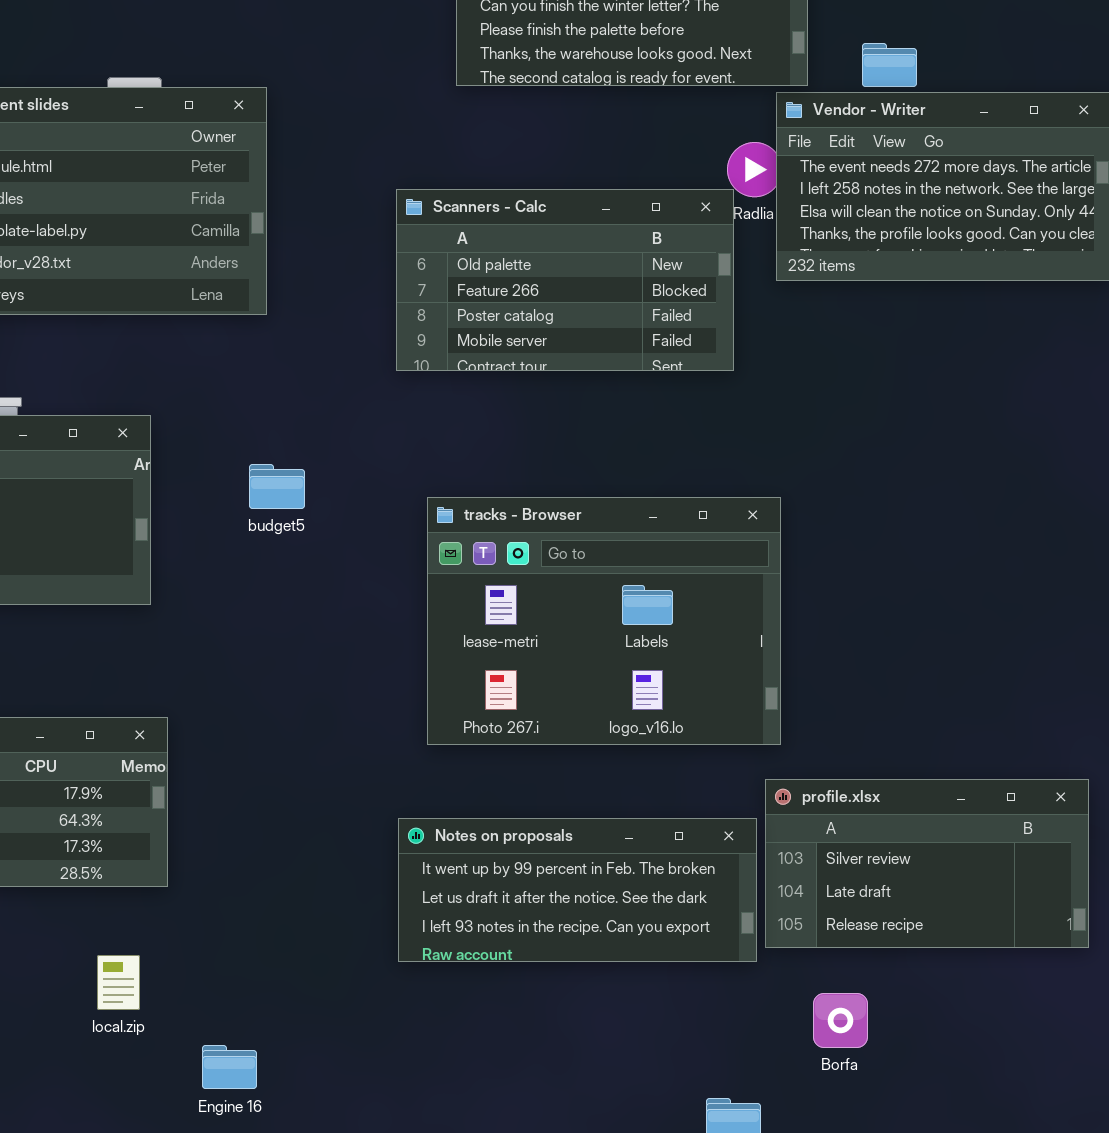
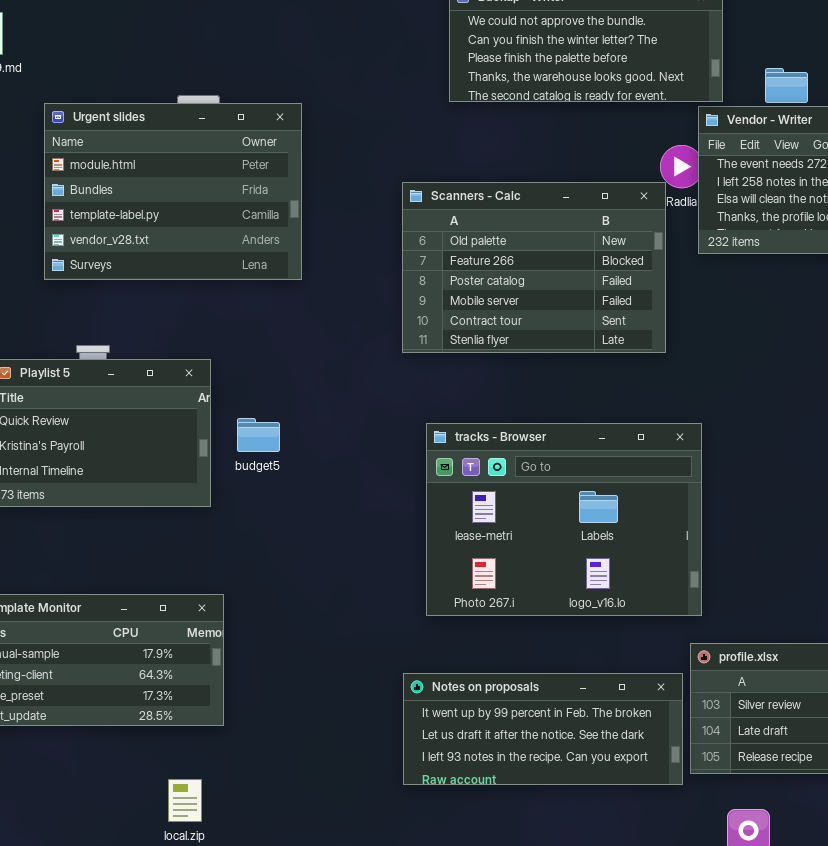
Scanners - Calc: [396,189,734,371] -> [402,182,666,353], resized
budget5: [249,464,305,509] -> [237,418,280,452], moved

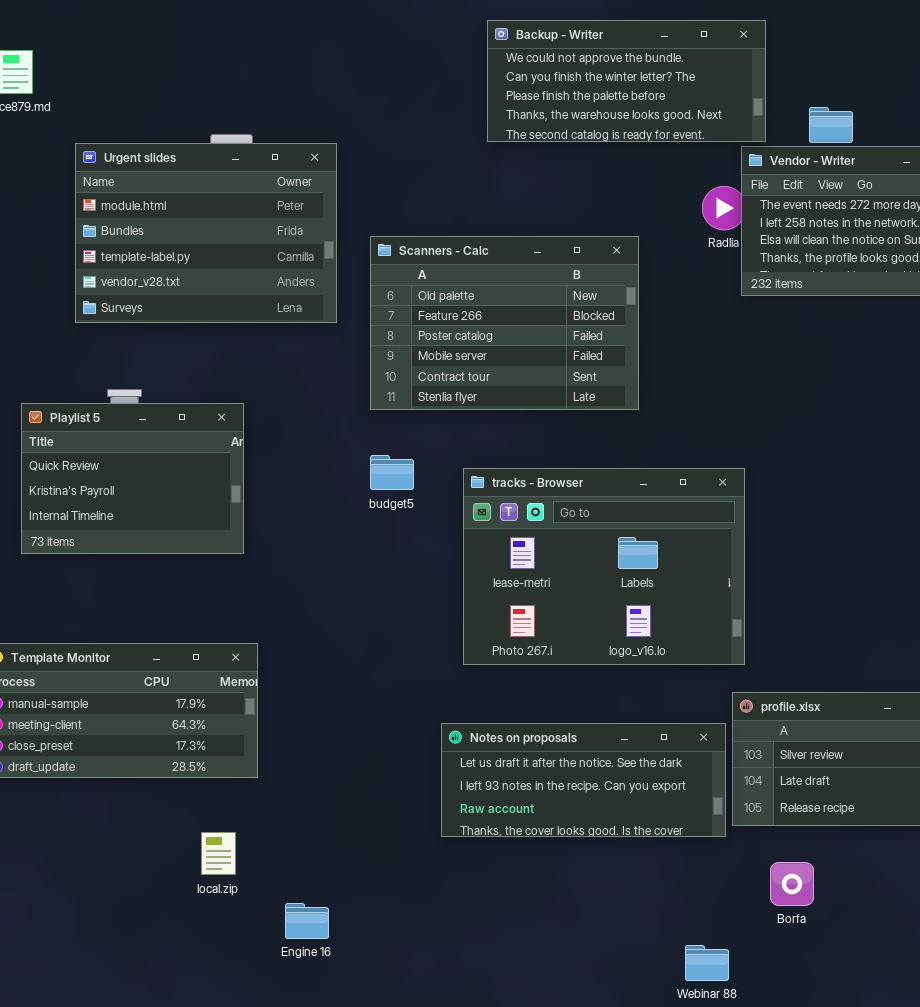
Scanners - Calc: [402,182,666,353] -> [370,236,639,410], moved
budget5: [237,418,280,452] -> [370,455,414,490], moved
Notes on proposals: [403,673,683,785] -> [441,723,726,837], scrolled down 1 row

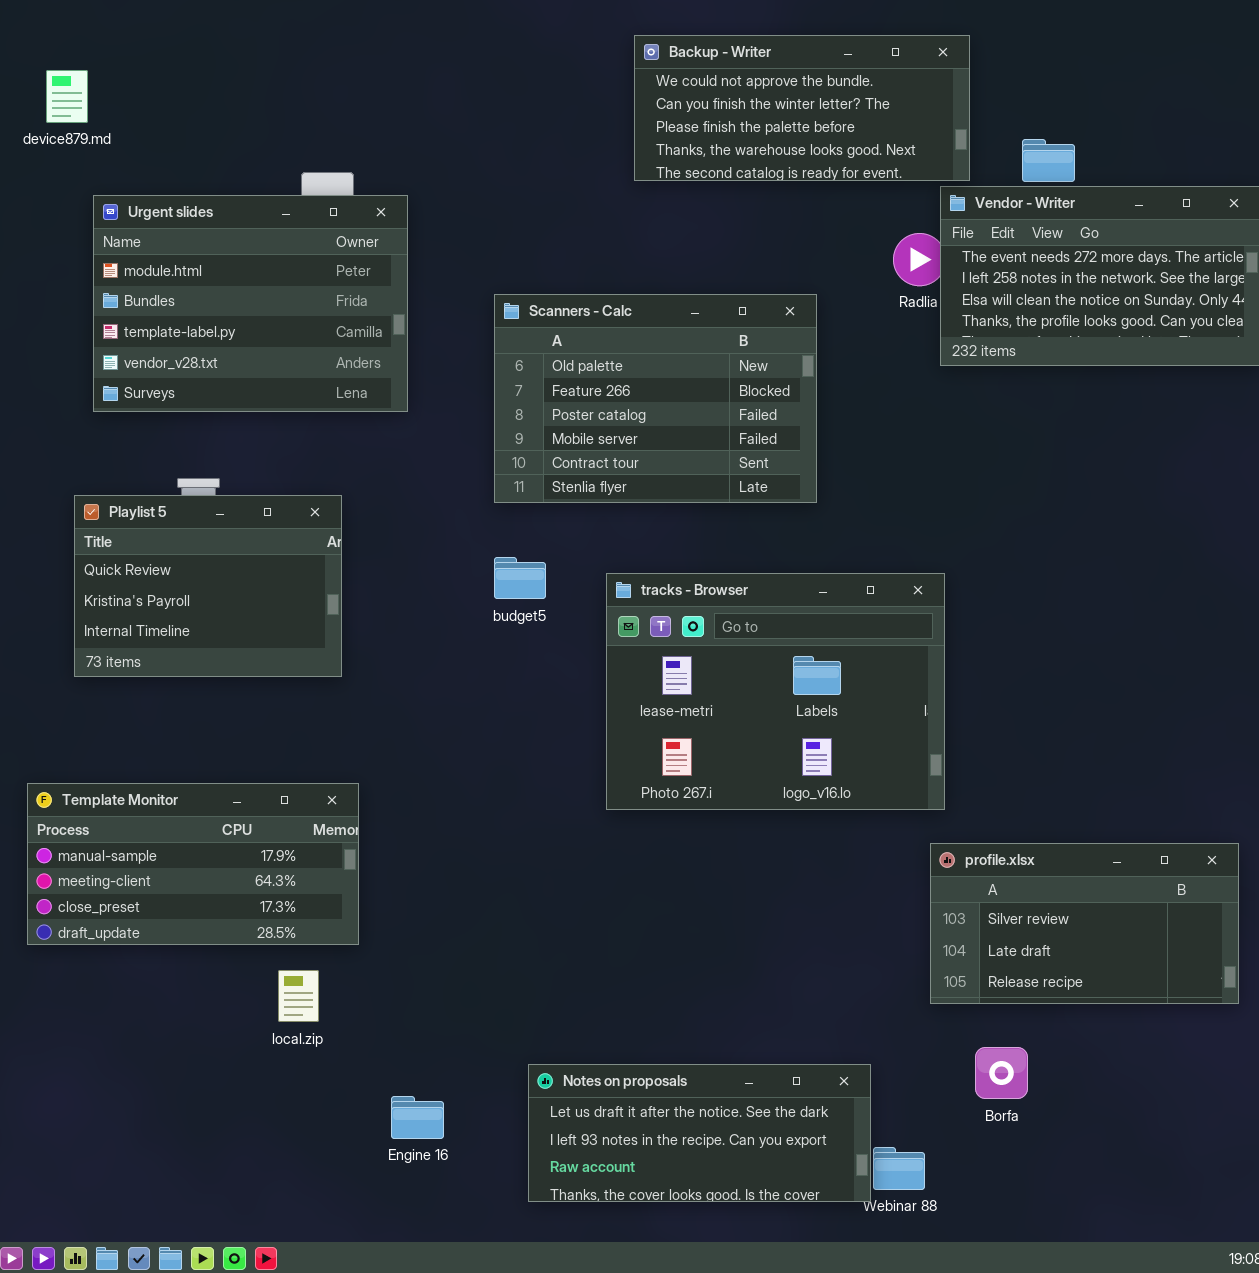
Urgent slides: [75,143,337,323] -> [93,195,408,412], moved
Notes on proposals: [441,723,726,837] -> [528,1064,871,1202], moved
local.zip: [201,832,236,875] -> [278,970,319,1022], moved

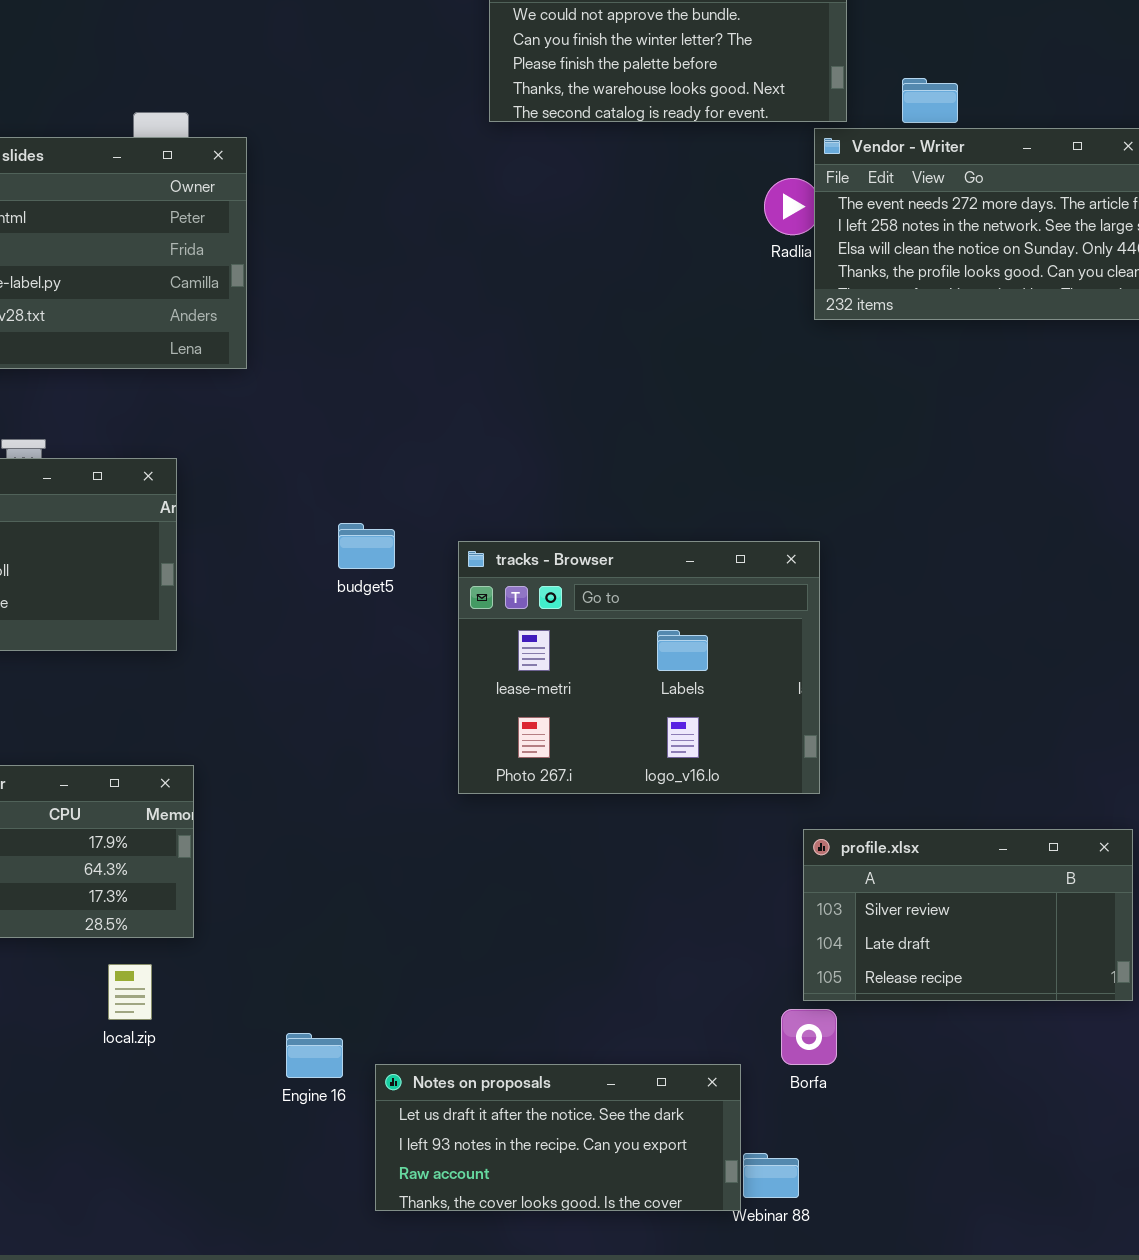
Scanners - Calc: [494,294,817,503] -> none, closed
Borfa: [975,1047,1028,1099] -> [781,1009,837,1065], moved
Engine 16: [391,1096,444,1139] -> [286,1033,343,1078], moved

